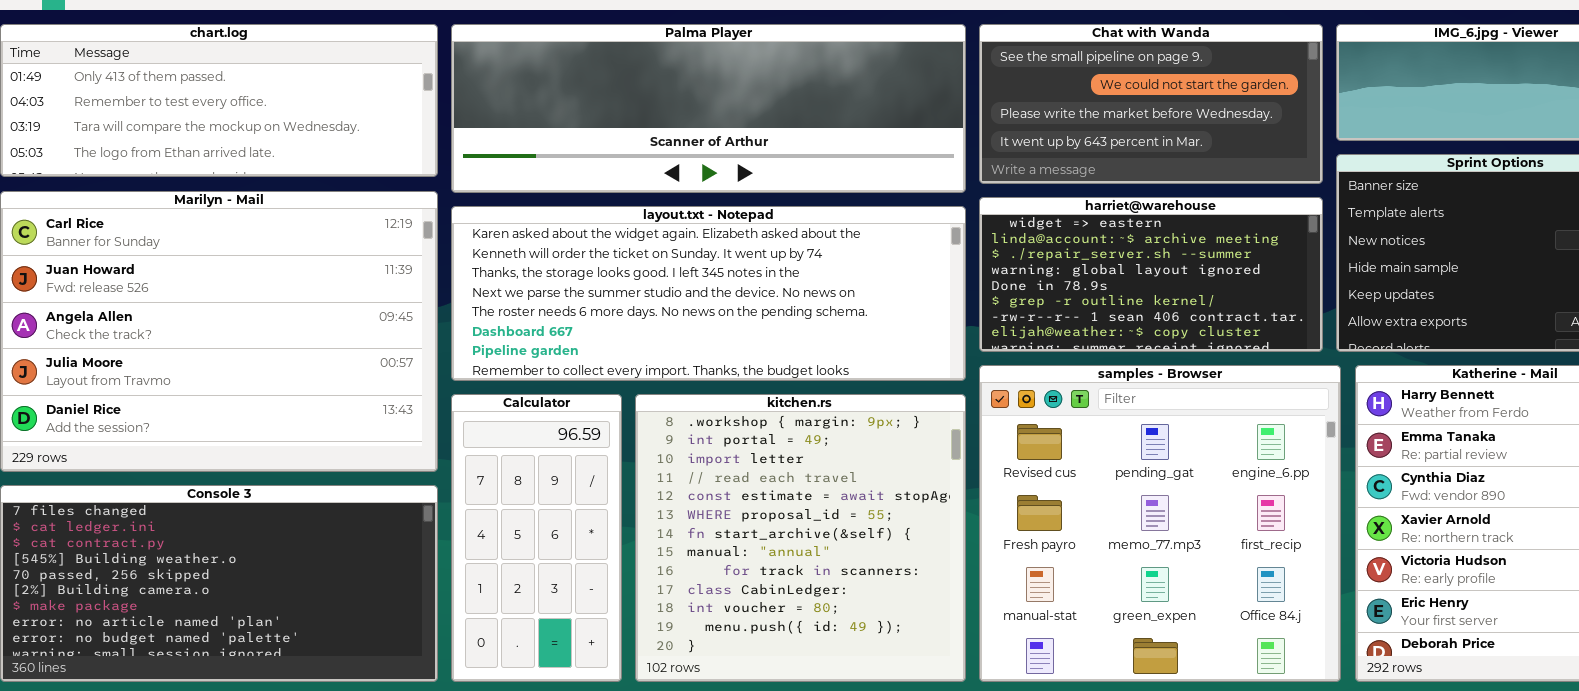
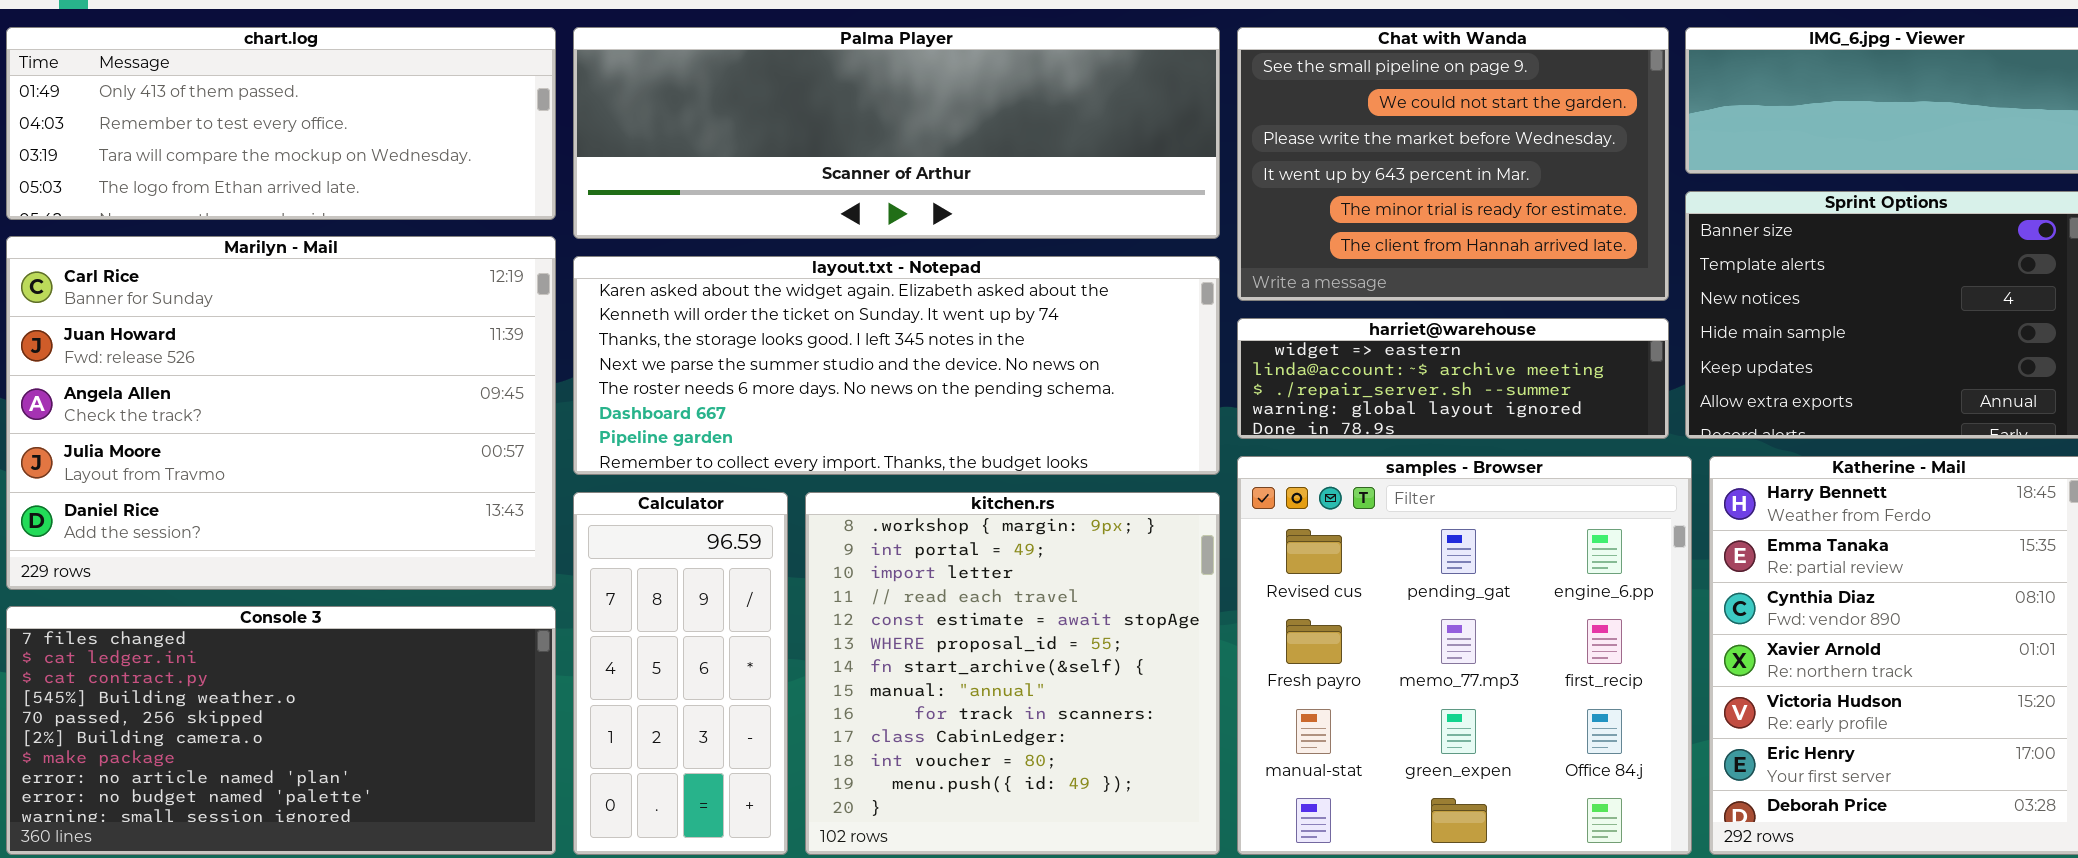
Chat with Wanda: [979,24,1323,184] -> [1237,27,1669,301], resized
harriet@warehouse: [979,197,1323,352] -> [1237,318,1669,439], resized

